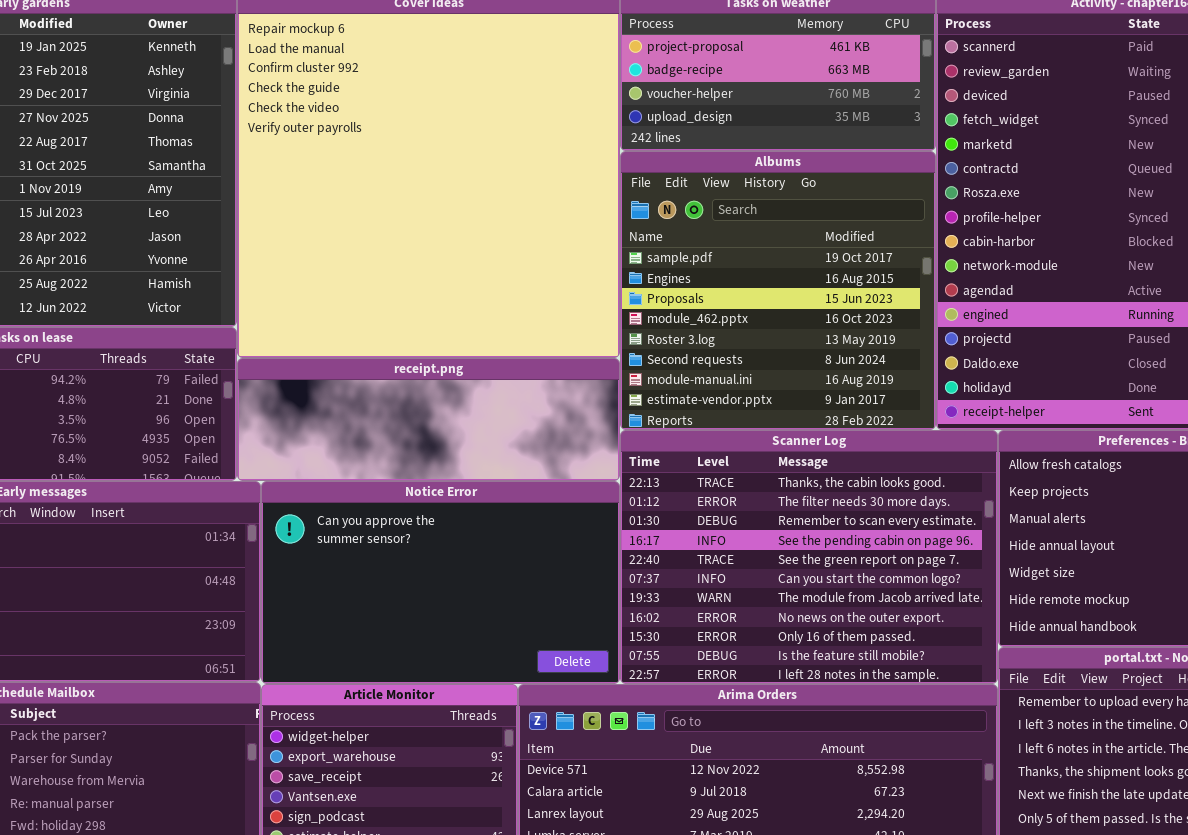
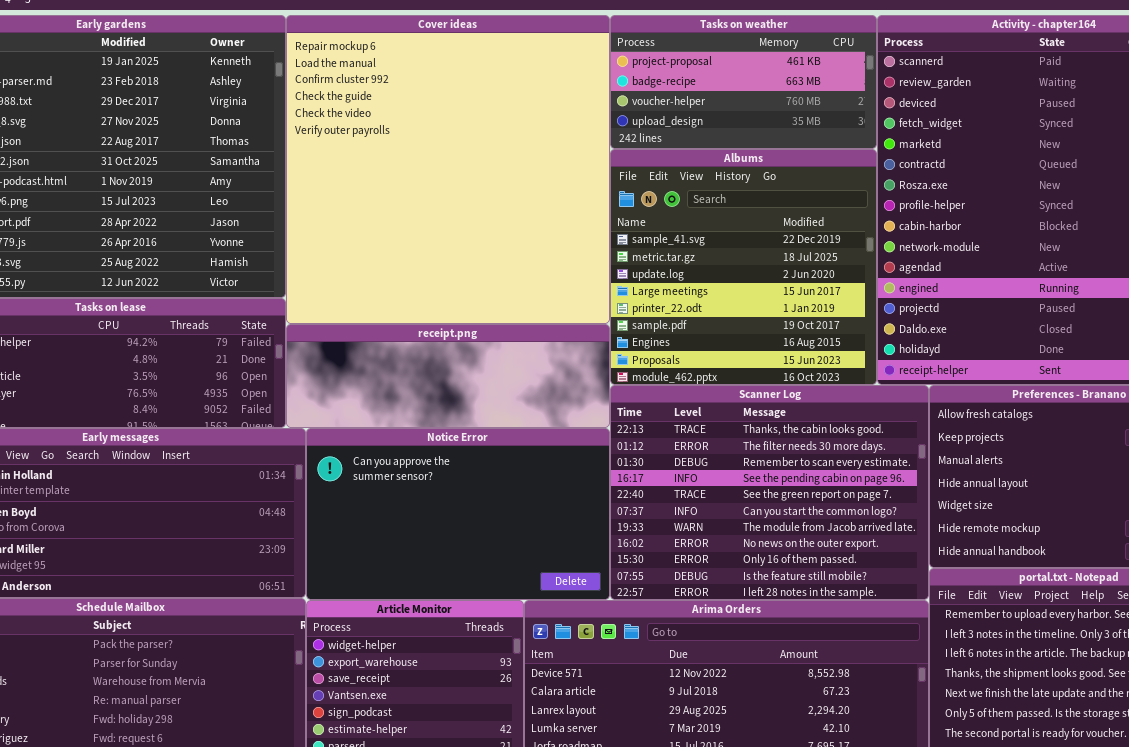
Albums: [620,151,936,430] -> [610,149,877,385], scrolled up 5 rows

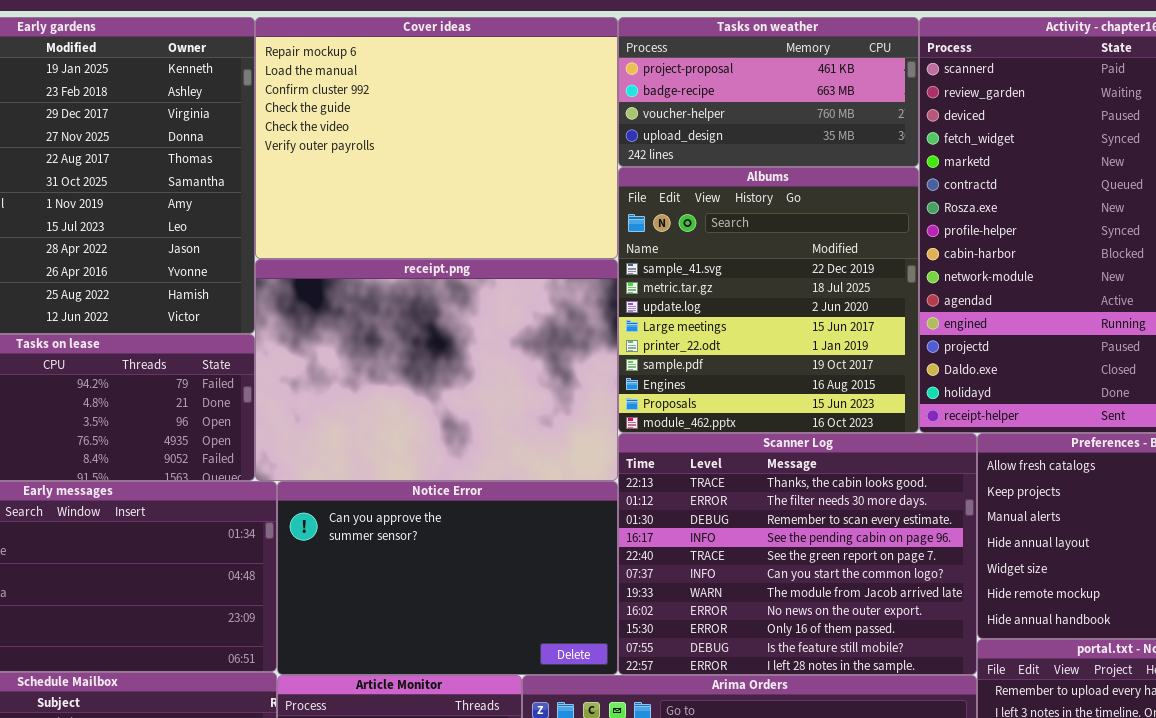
Cover ideas: [286,15,610,324] -> [255,17,618,259], resized
receipt.png: [286,324,610,428] -> [255,259,618,481], resized

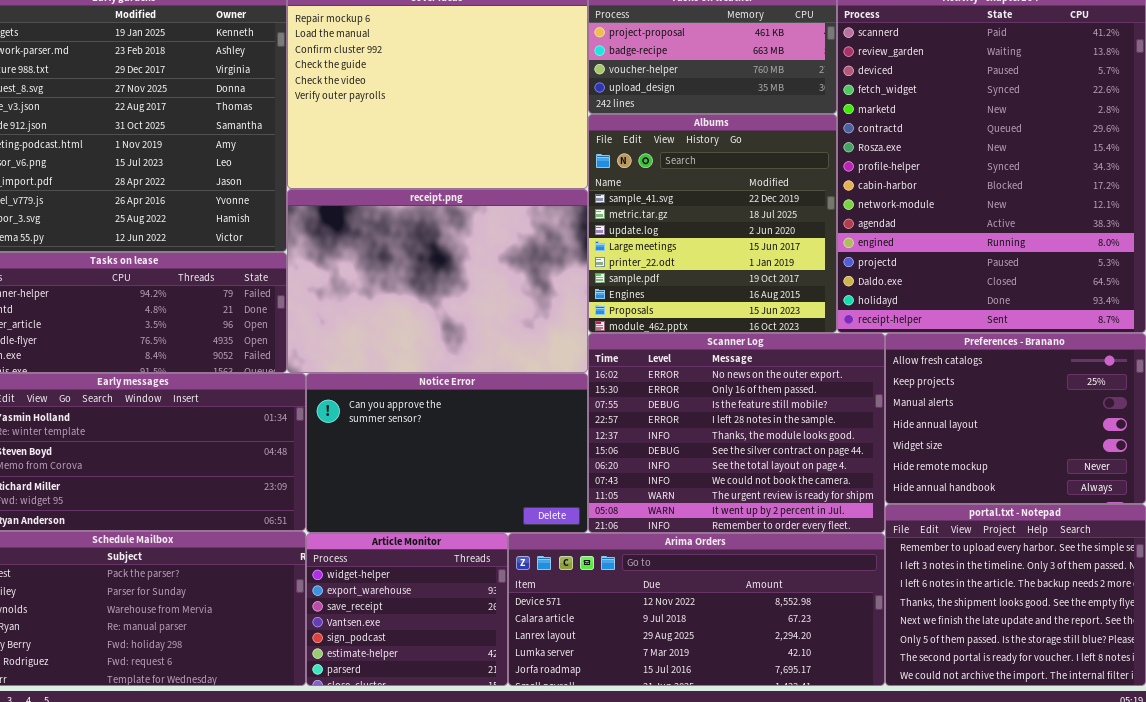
Scanner Log: [618,433,977,675] -> [588,333,885,533], scrolled down 7 rows

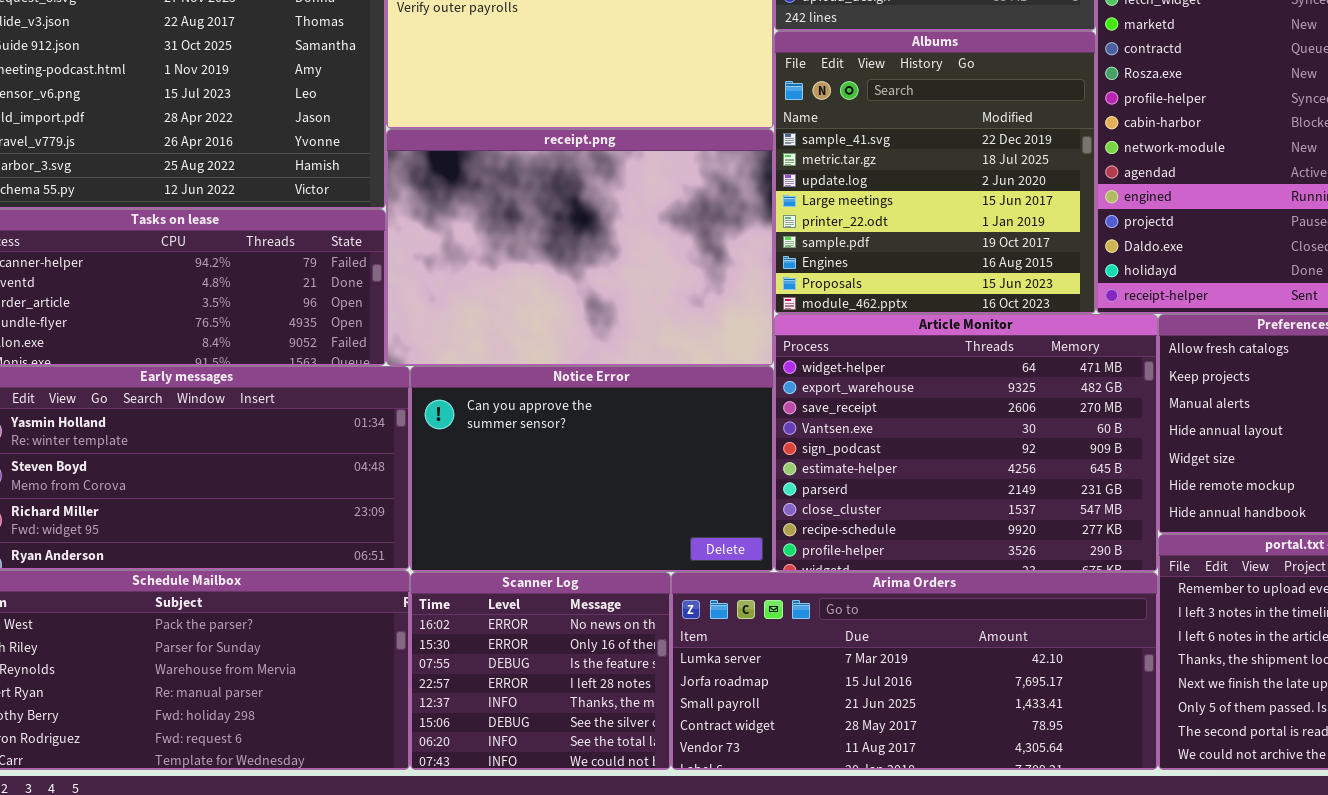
Scanner Log: [588,333,885,533] -> [410,572,671,770], moved, resized
Article Monitor: [306,533,508,686] -> [774,314,1158,572], moved, resized
Arima Orders: [508,533,885,686] -> [671,572,1158,770], scrolled down 3 rows

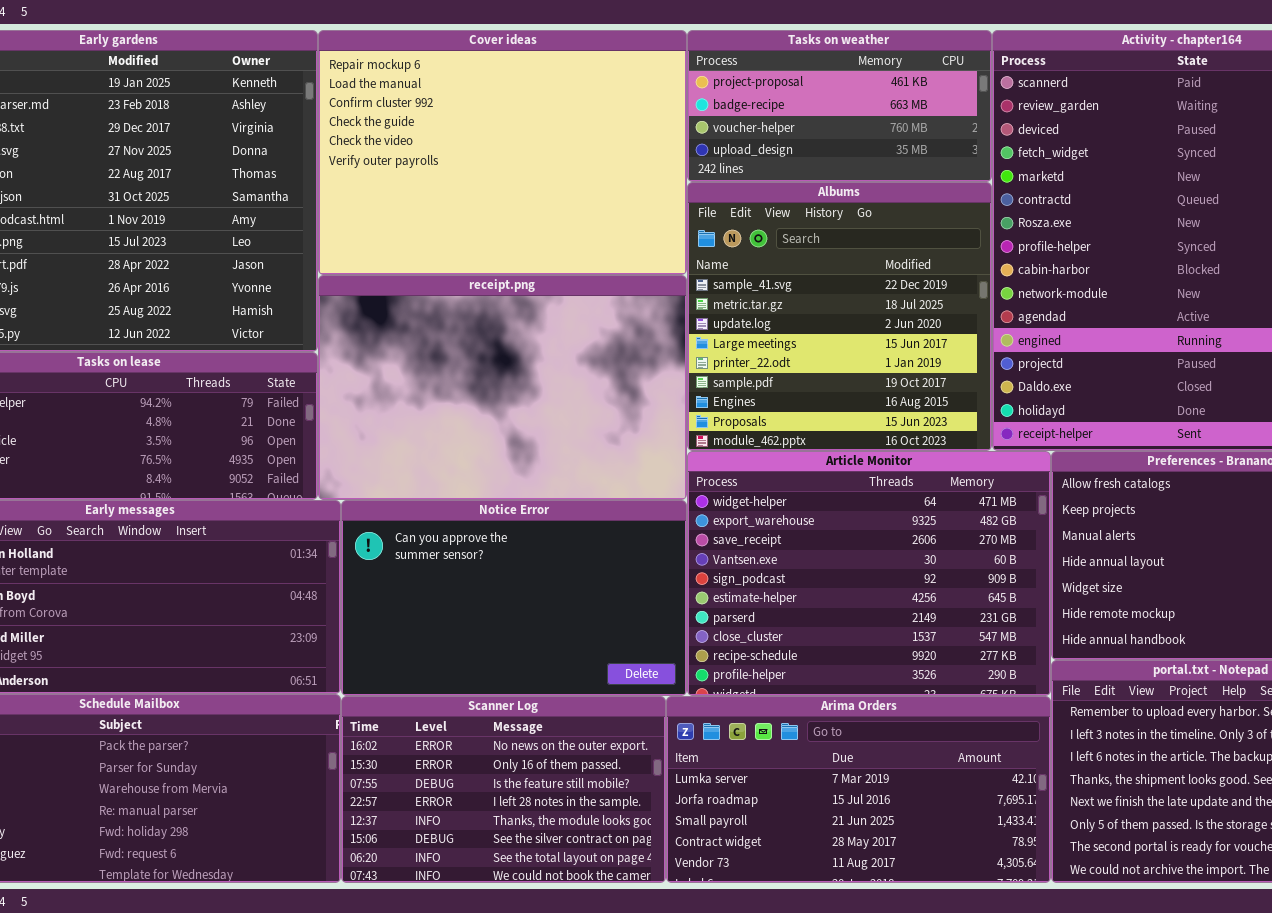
Scanner Log: [410,572,671,770] -> [341,696,666,883], resized
Arima Orders: [671,572,1158,770] -> [666,696,1051,883], resized

